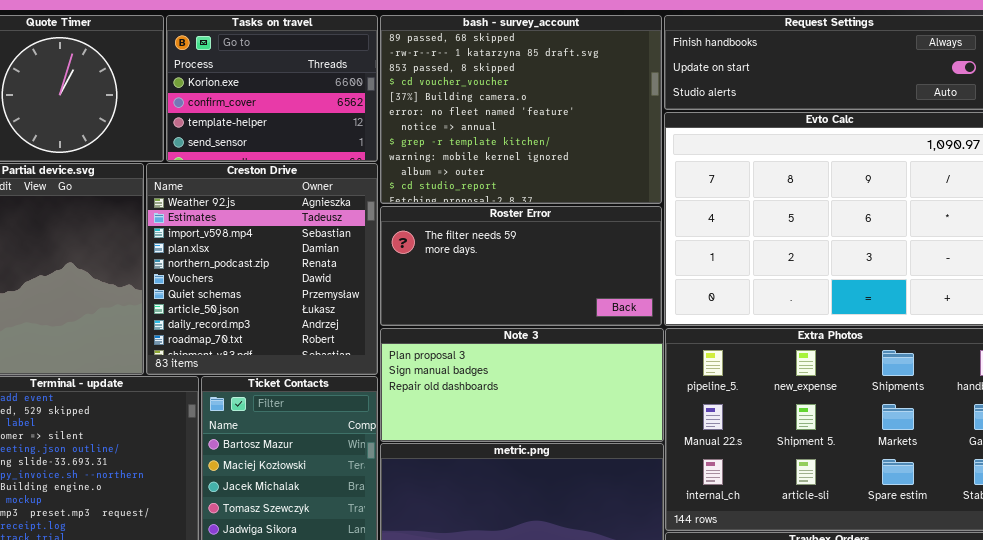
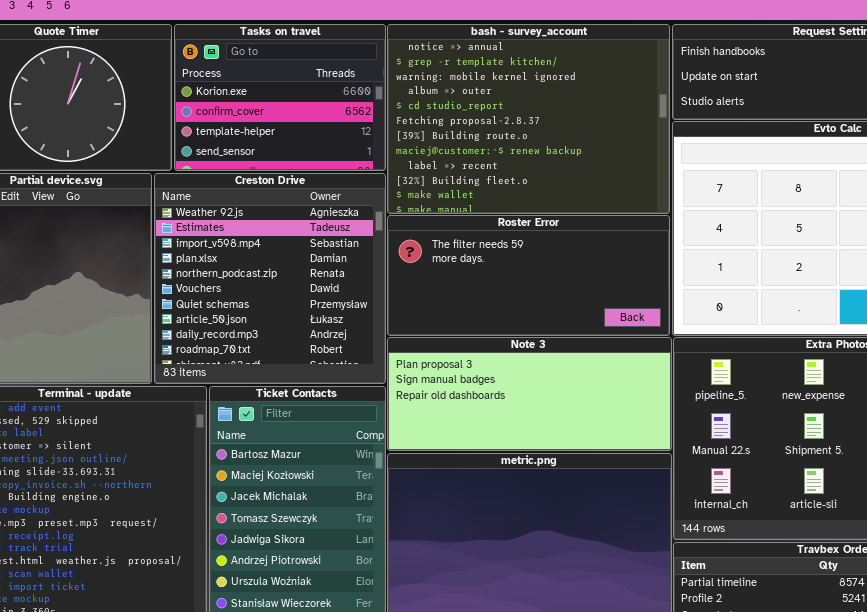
bash - survey_account: [380,15,662,204] -> [387,24,670,214], scrolled down 6 rows

